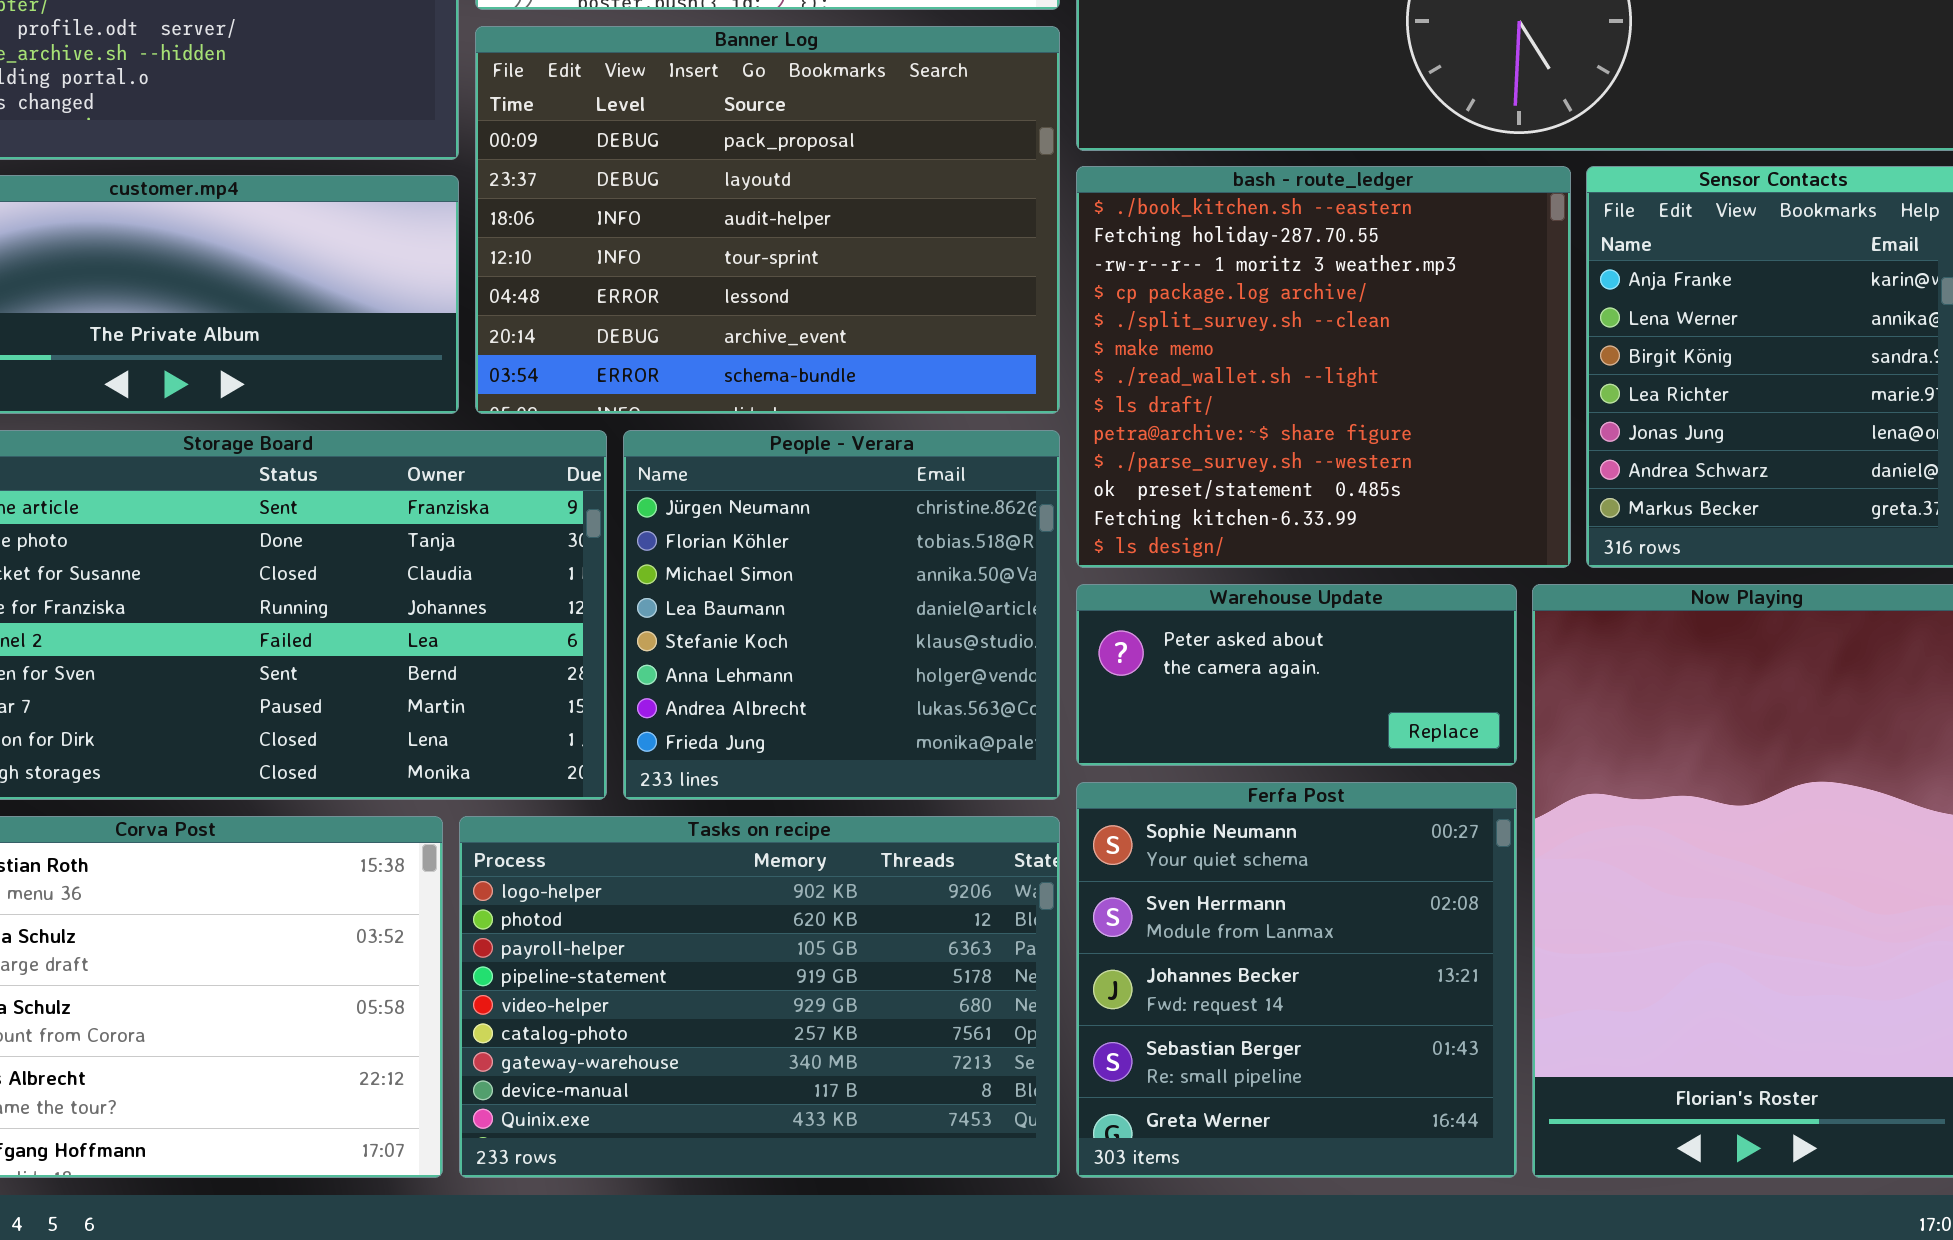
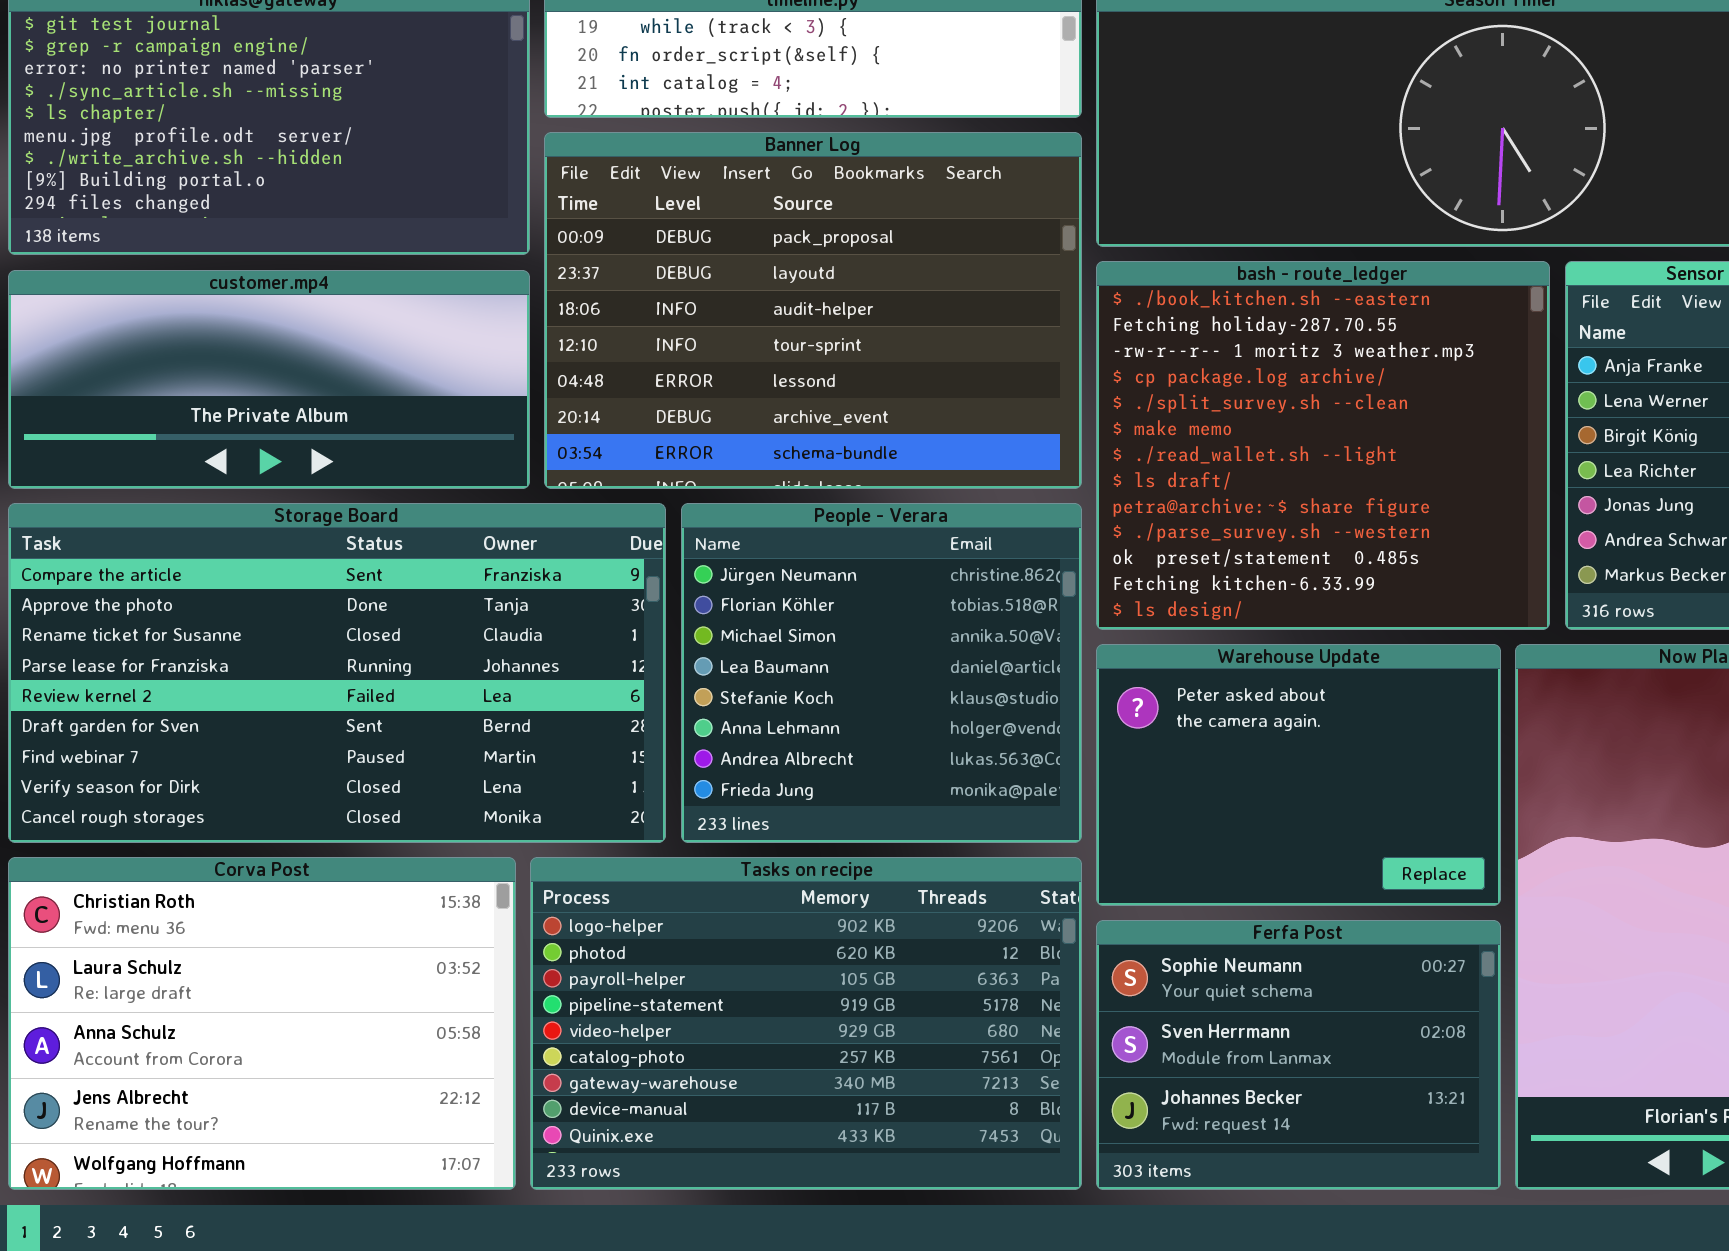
Warehouse Update: [1076,584,1517,766] -> [1096,644,1501,906], resized
Ferfa Post: [1076,782,1517,1178] -> [1096,920,1501,1190], resized

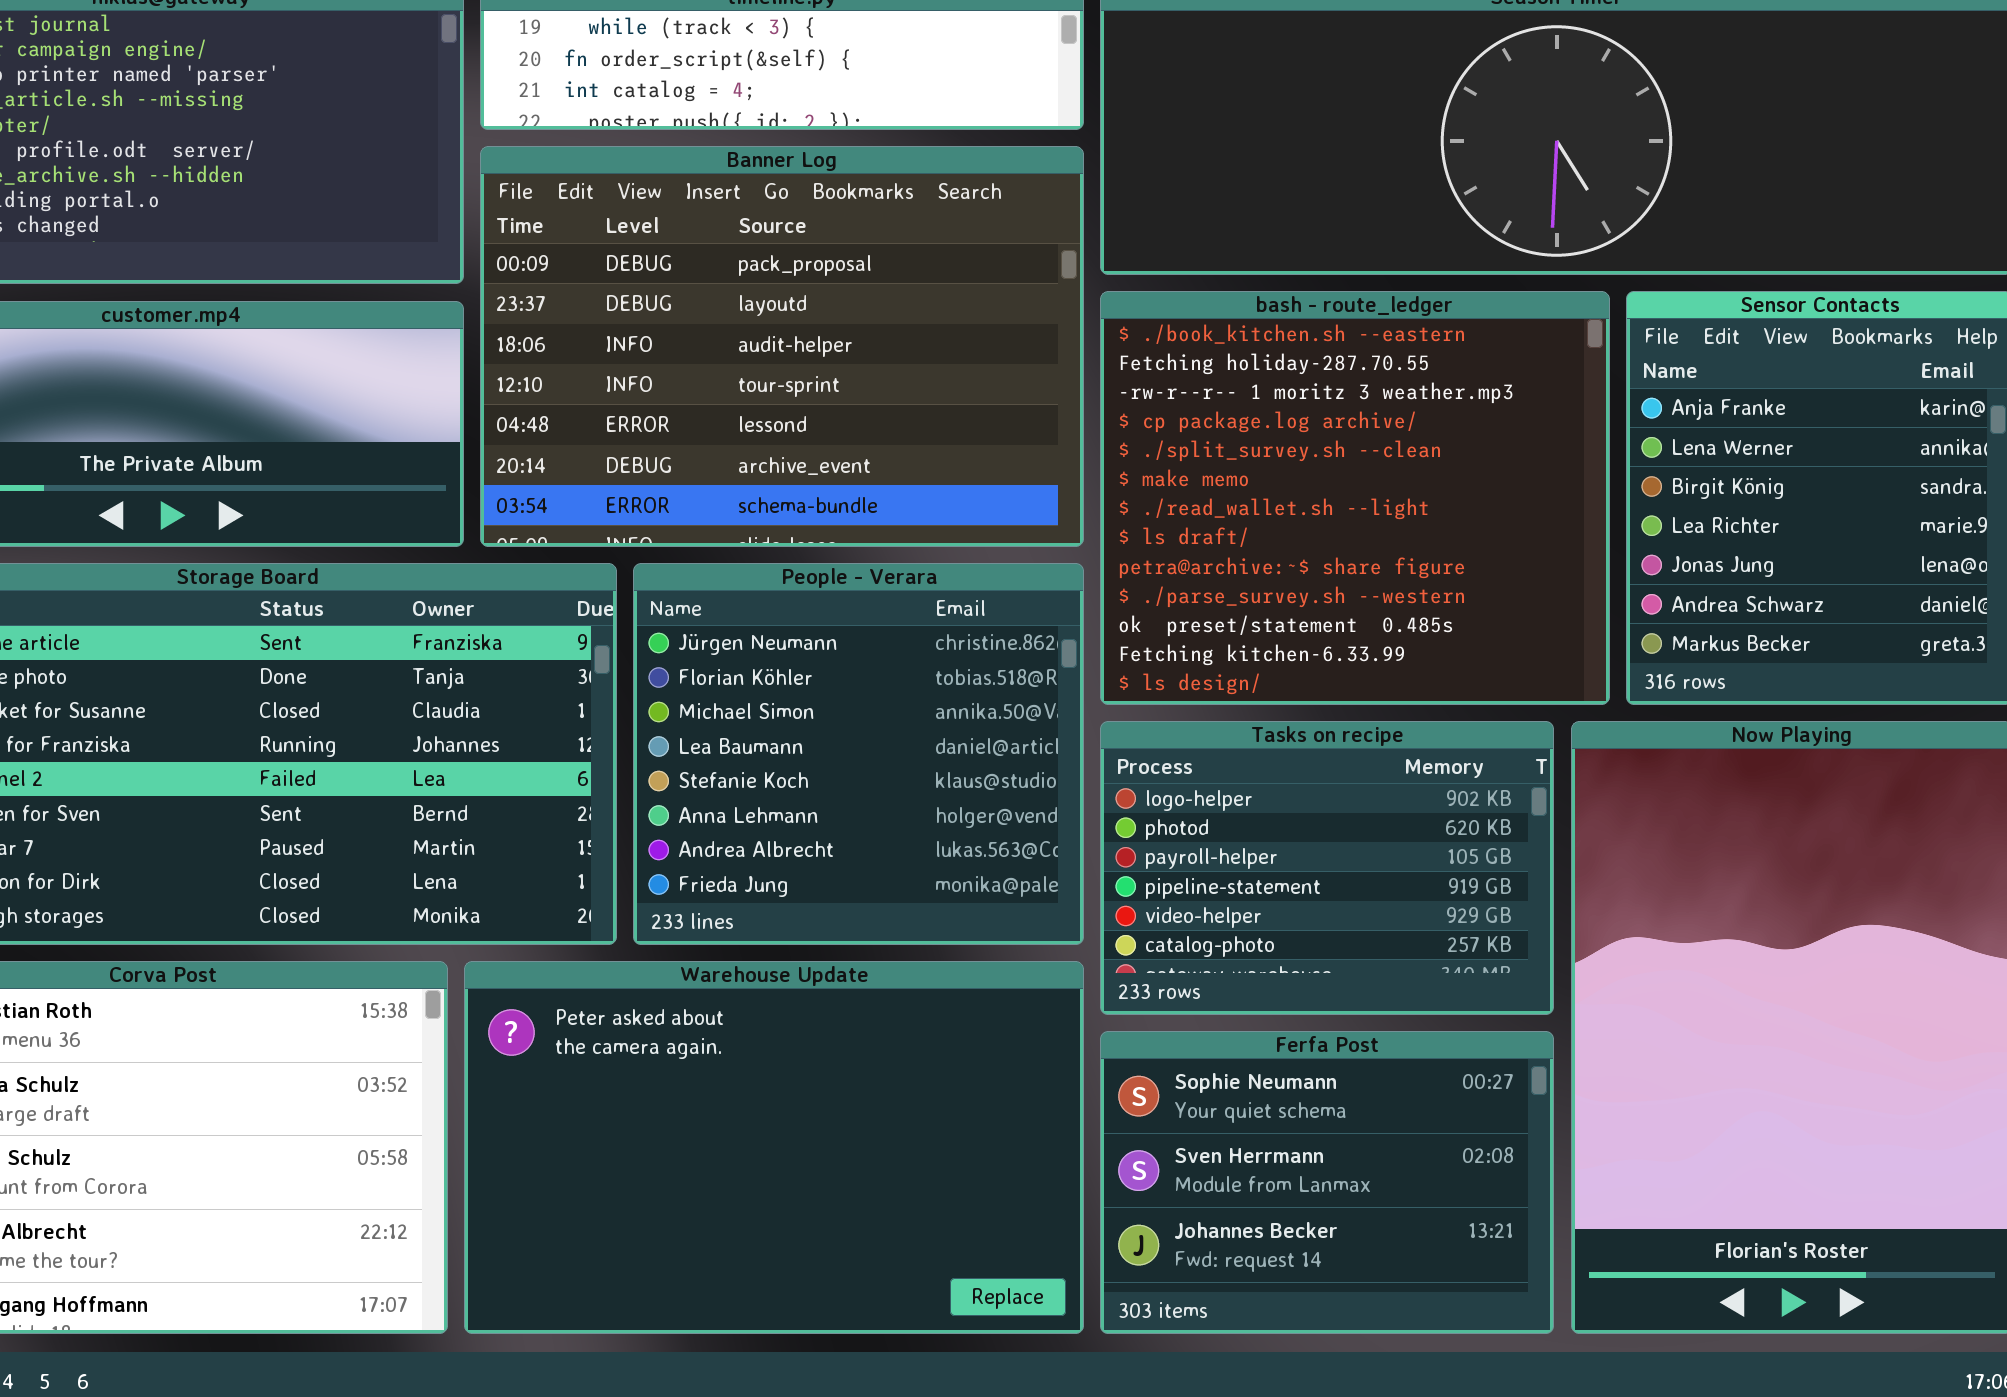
Warehouse Update: [1096,644,1501,906] -> [464,961,1084,1334], moved, resized
Tasks on recipe: [530,857,1082,1190] -> [1100,721,1554,1015], moved, resized

